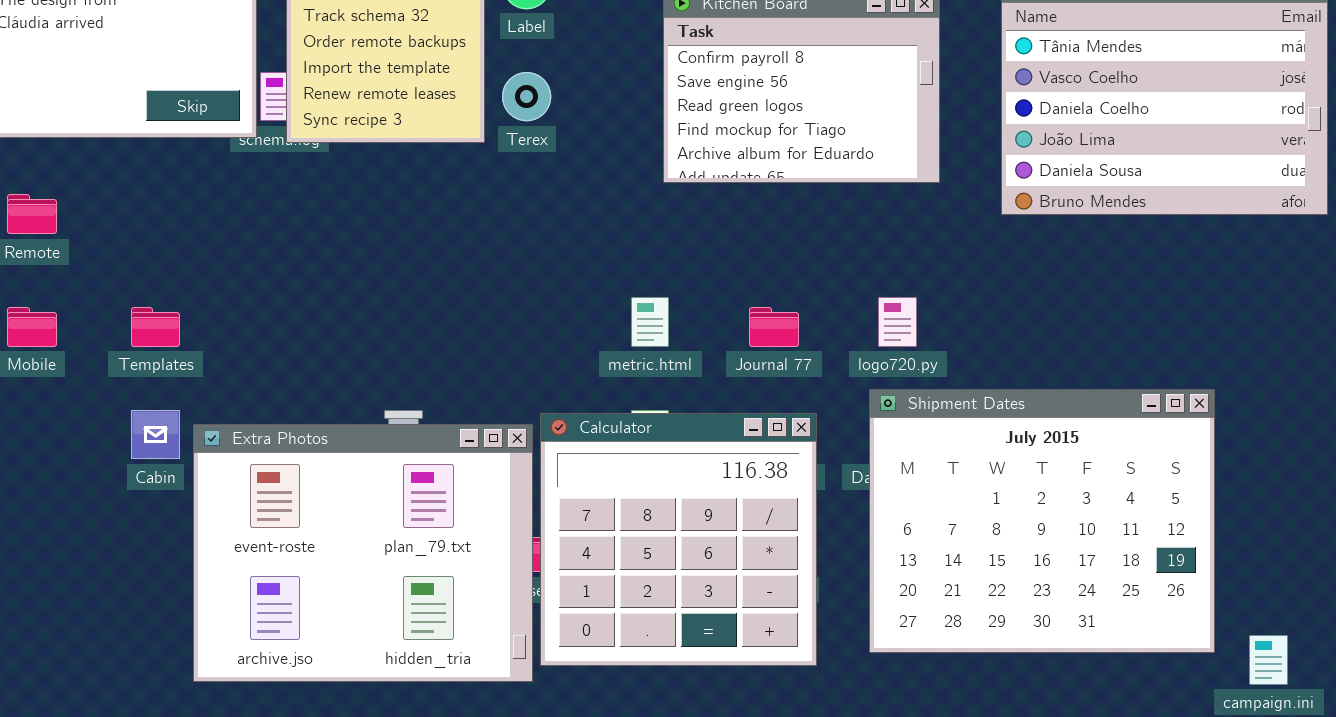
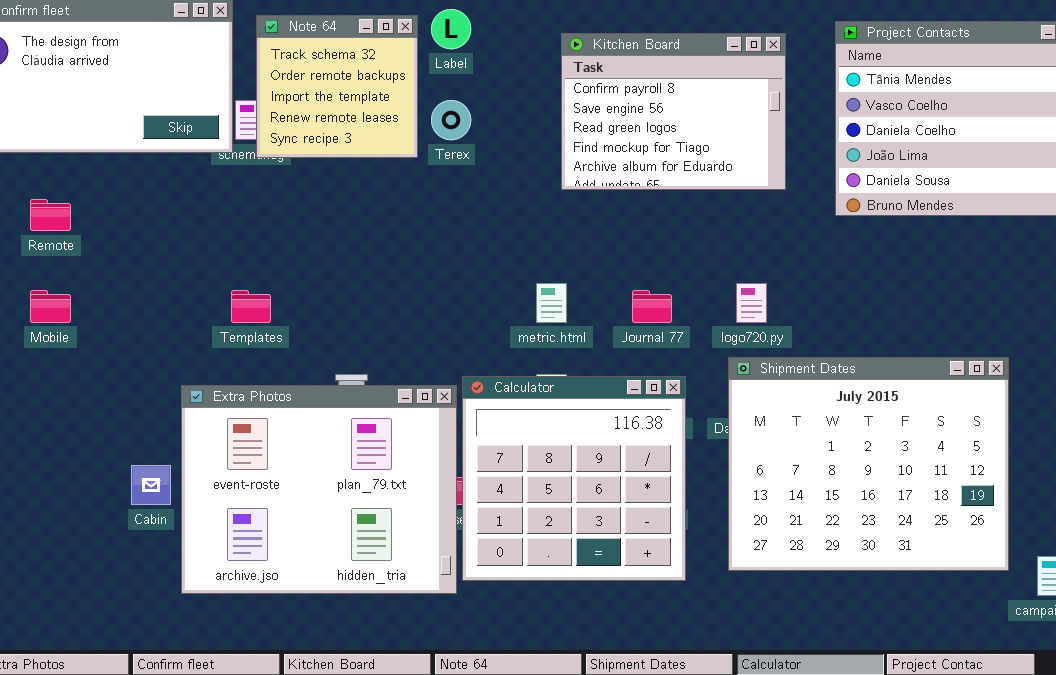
Templates: [131,307,180,347] -> [231,290,271,323], moved
Cabin: [131,410,180,459] -> [131,465,171,505], moved

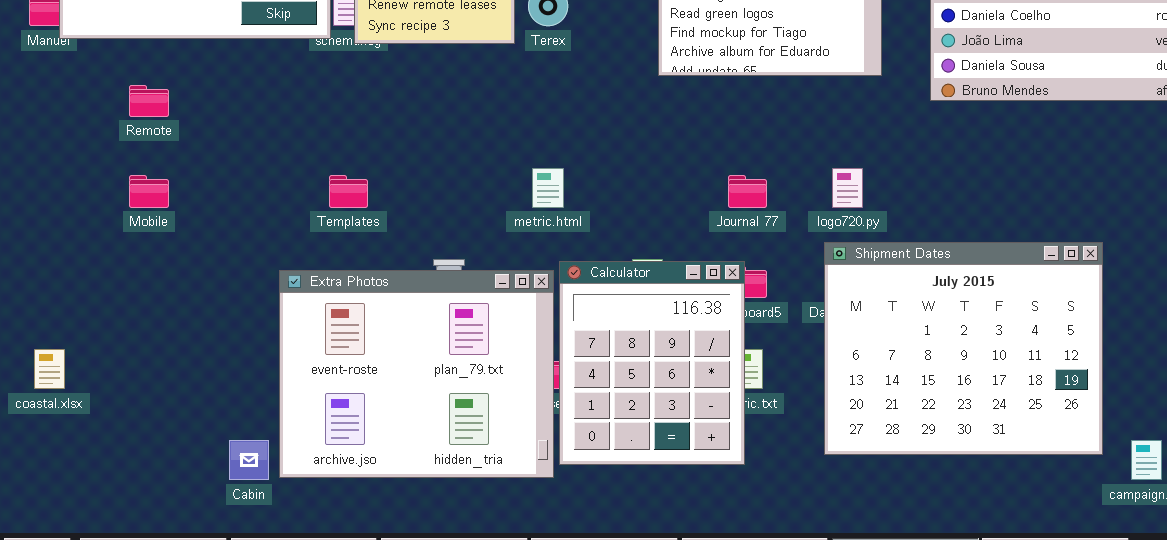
metric.html: [536,283,567,323] -> [532,168,564,208], moved
Calculator: [462,376,686,581] -> [559,261,745,465], resized
Cabin: [131,465,171,505] -> [229,440,269,480], moved

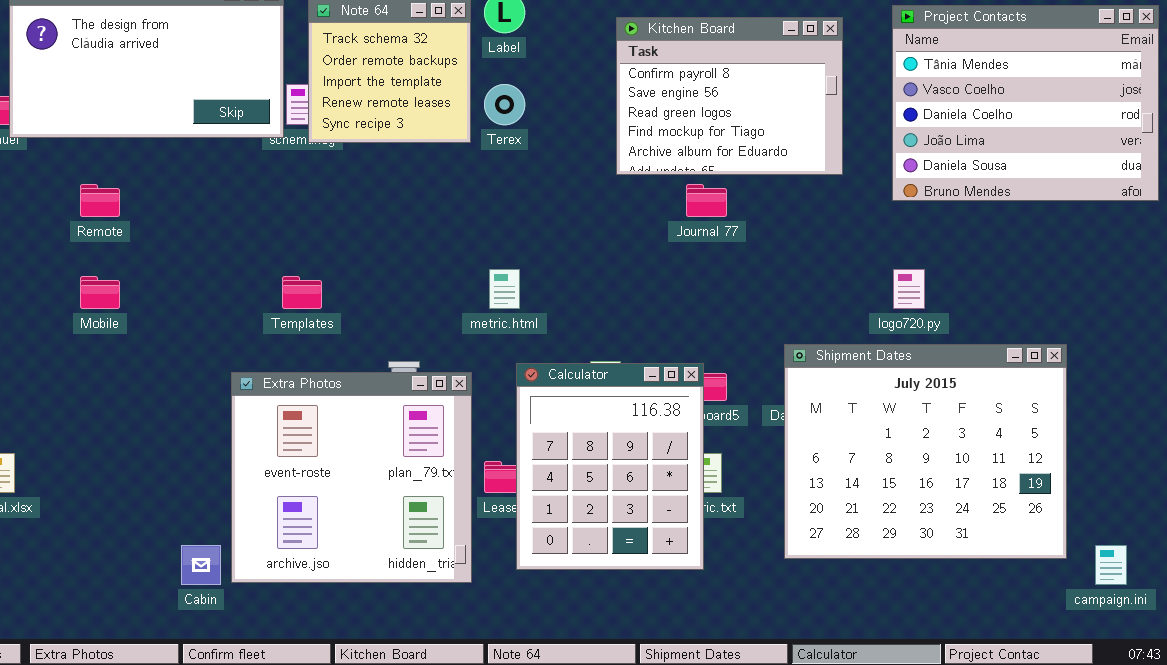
logo720.py: [832,168,863,208] -> [893,269,925,309], moved
Journal 77: [728,175,767,208] -> [686,184,727,217], moved
Extra Photos: [279,270,554,478] -> [231,372,472,583], resized

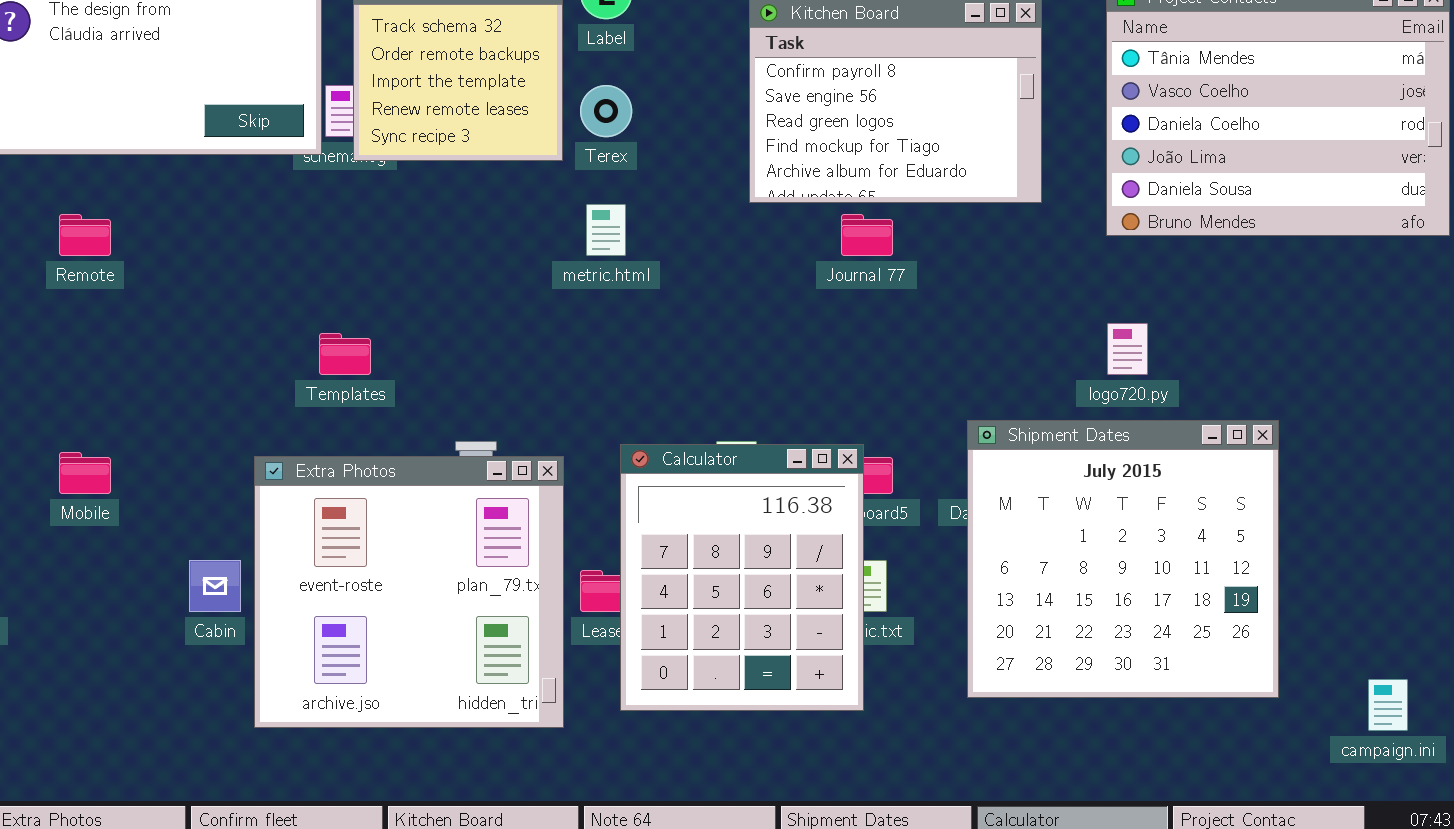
metric.html: [489,269,520,309] -> [586,204,626,256], moved
Mobile: [80,276,120,309] -> [59,452,111,494], moved
Shipment Dates: [784,344,1067,559] -> [967,420,1279,698], resized
Cabin: [181,545,221,585] -> [189,560,241,612], moved

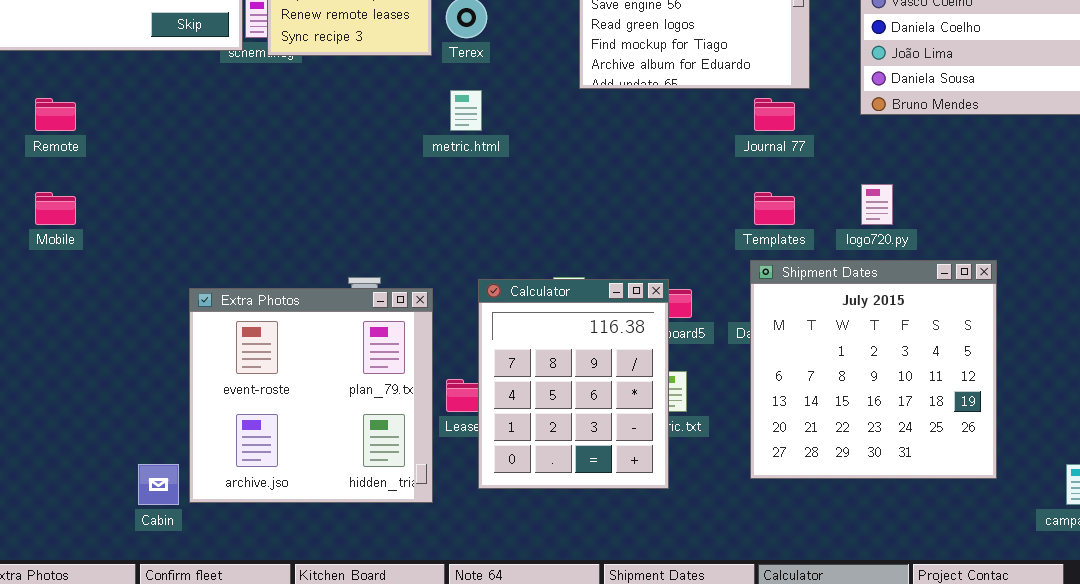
Journal 77: [841,214,893,256] -> [754,98,795,131], moved
Templates: [319,333,371,375] -> [754,192,795,225], moved
Mobile: [59,452,111,494] -> [35,192,76,225], moved
Cabin: [189,560,241,612] -> [138,464,179,505], moved

